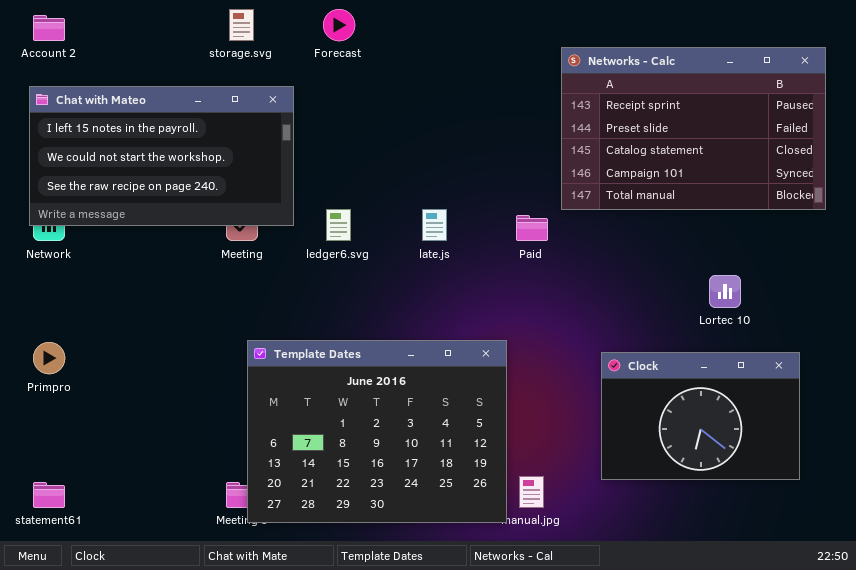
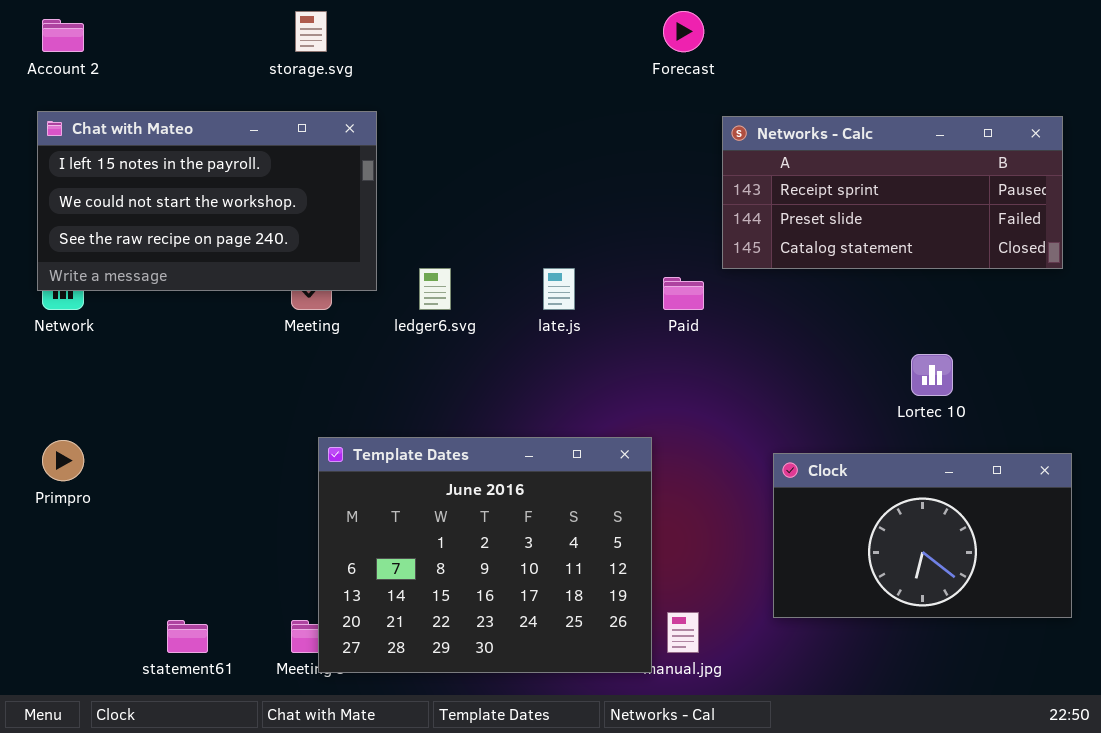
Forecast: [323,9,355,41] -> [663,11,704,52], moved
Networks - Calc: [561,47,826,210] -> [722,116,1063,269], resized
Clock: [601,352,800,480] -> [773,453,1072,618], resized
statement61: [33,482,65,508] -> [167,620,208,653], moved

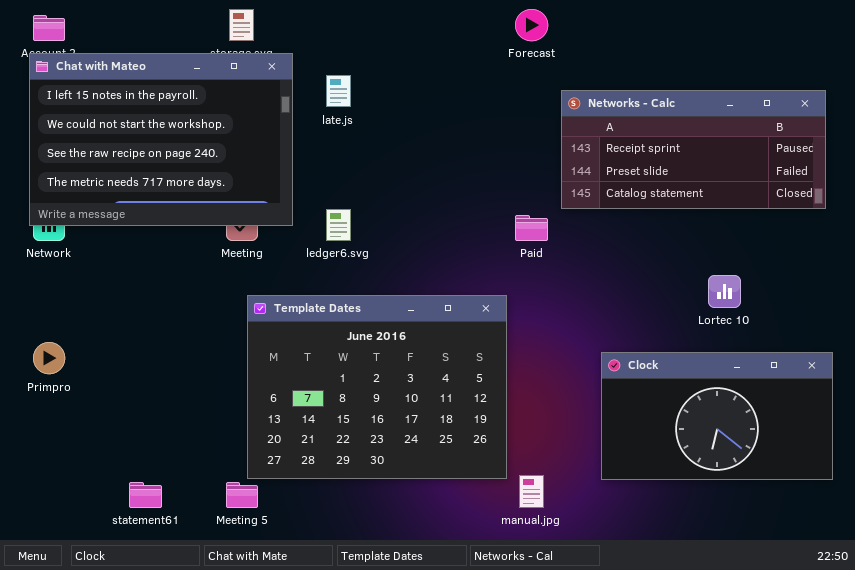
Chat with Mateo: [37,111,377,291] -> [29,53,293,226], resized
late.js: [543,268,575,310] -> [326,75,351,107], moved
Template Dates: [318,437,652,673] -> [247,295,507,479], moved

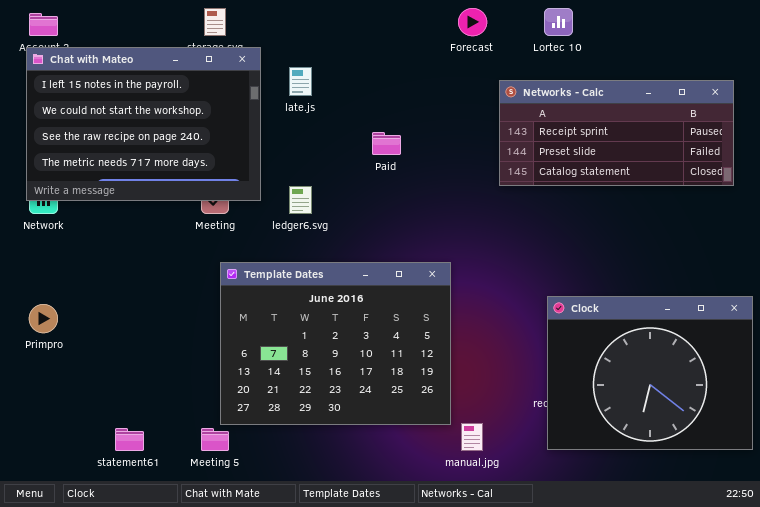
Paid: [515,215,548,241] -> [372,132,401,155], moved
Lortec 10: [708,275,741,308] -> [544,8,573,36], moved
Clock: [601,352,833,480] -> [547,296,753,450], moved, resized

